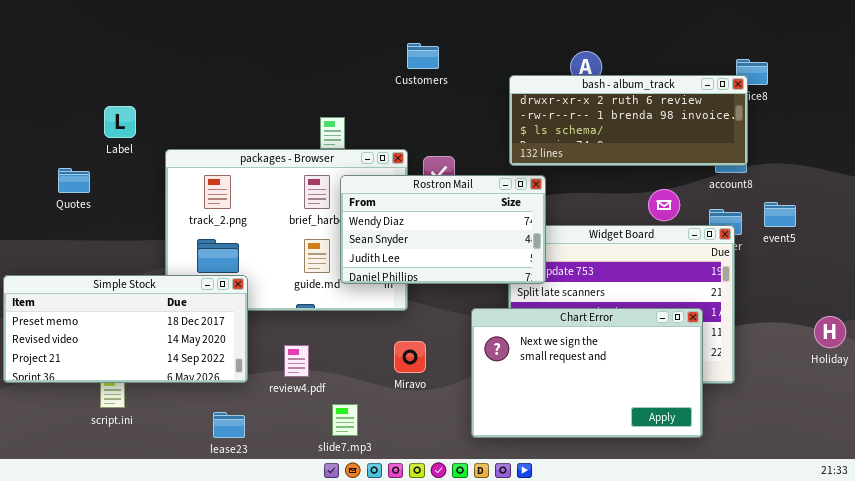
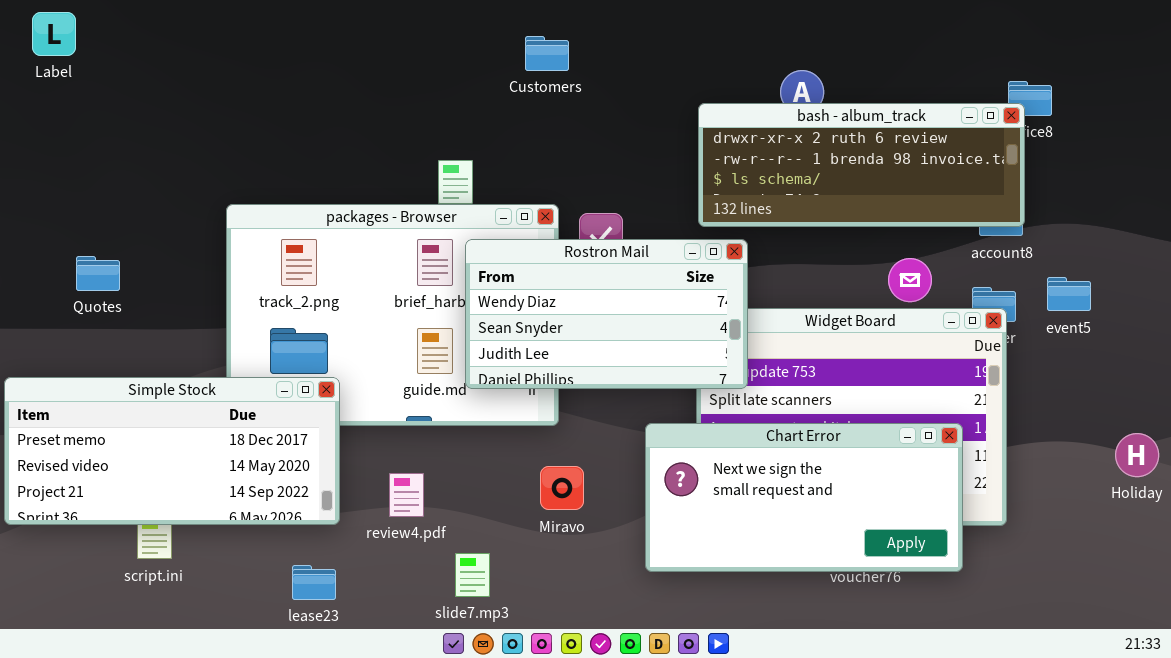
Customers: [407,43,439,69] -> [525,36,569,71], moved
Label: [104,106,136,138] -> [32,12,76,56], moved
Quotes: [58,168,90,193] -> [76,256,120,291], moved
Chart Error: [471,308,703,438] -> [645,423,963,572], resized

